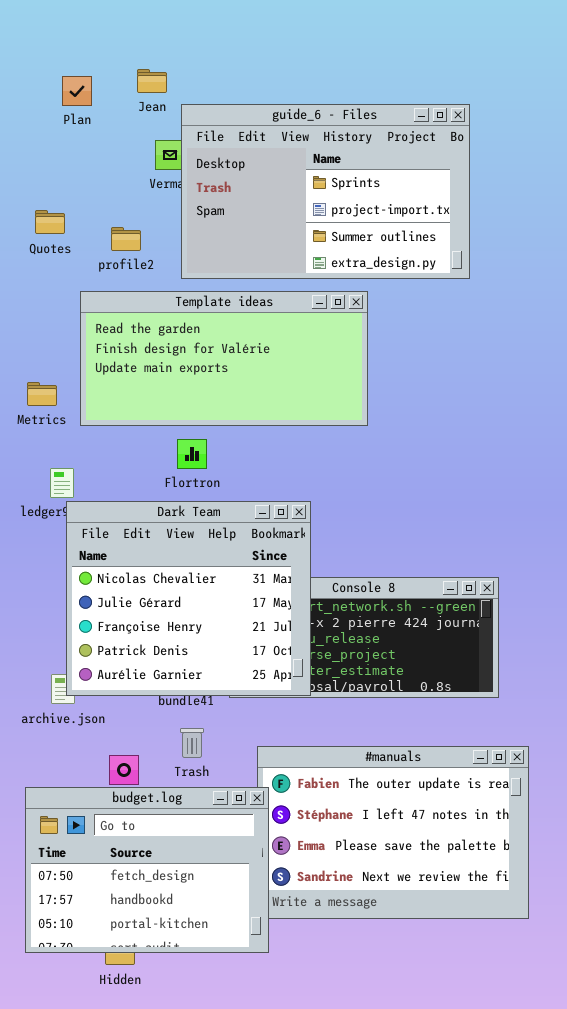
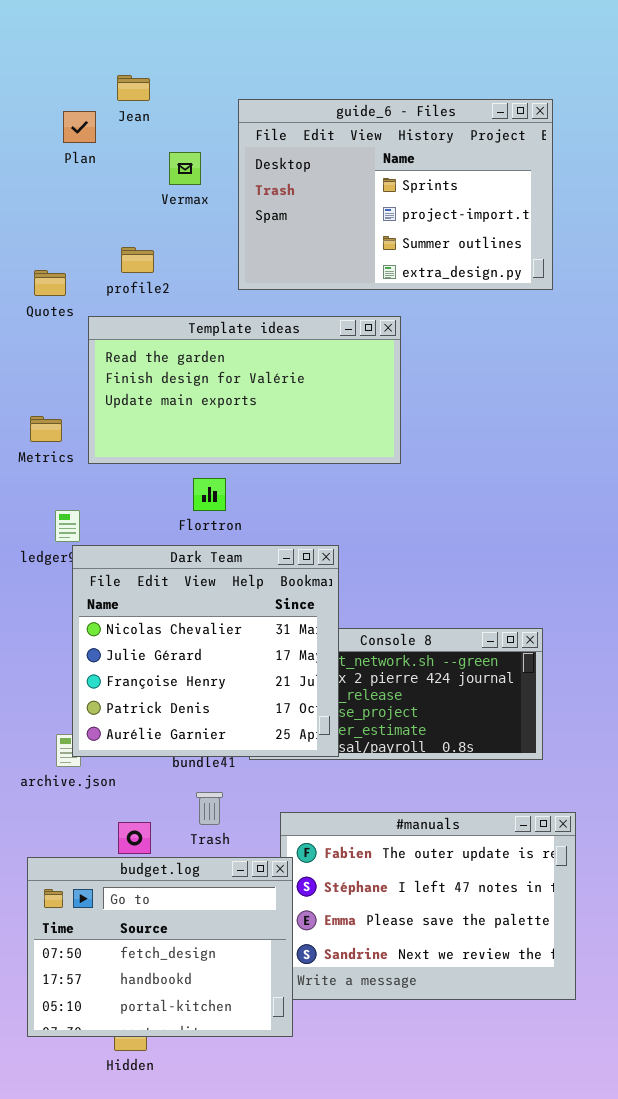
Jean: [137,69,167,93] -> [117,75,150,101], moved
Plan: [62,76,92,106] -> [63,111,96,143], moved
guide_6 - Files: [181,104,470,279] -> [238,99,553,290], moved
Quotes: [35,210,65,234] -> [34,270,66,296], moved

